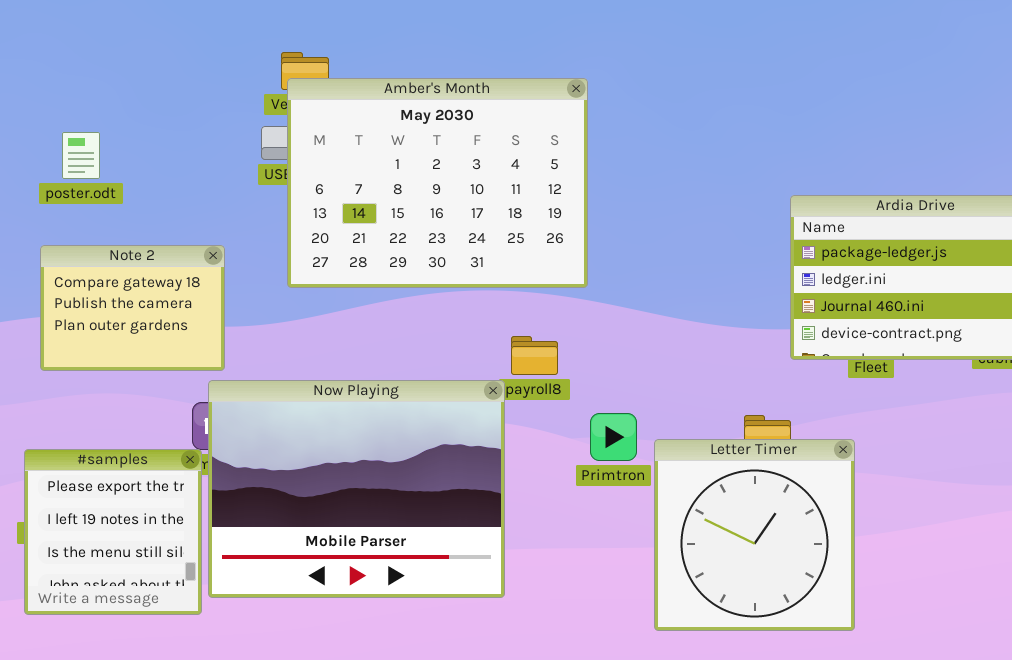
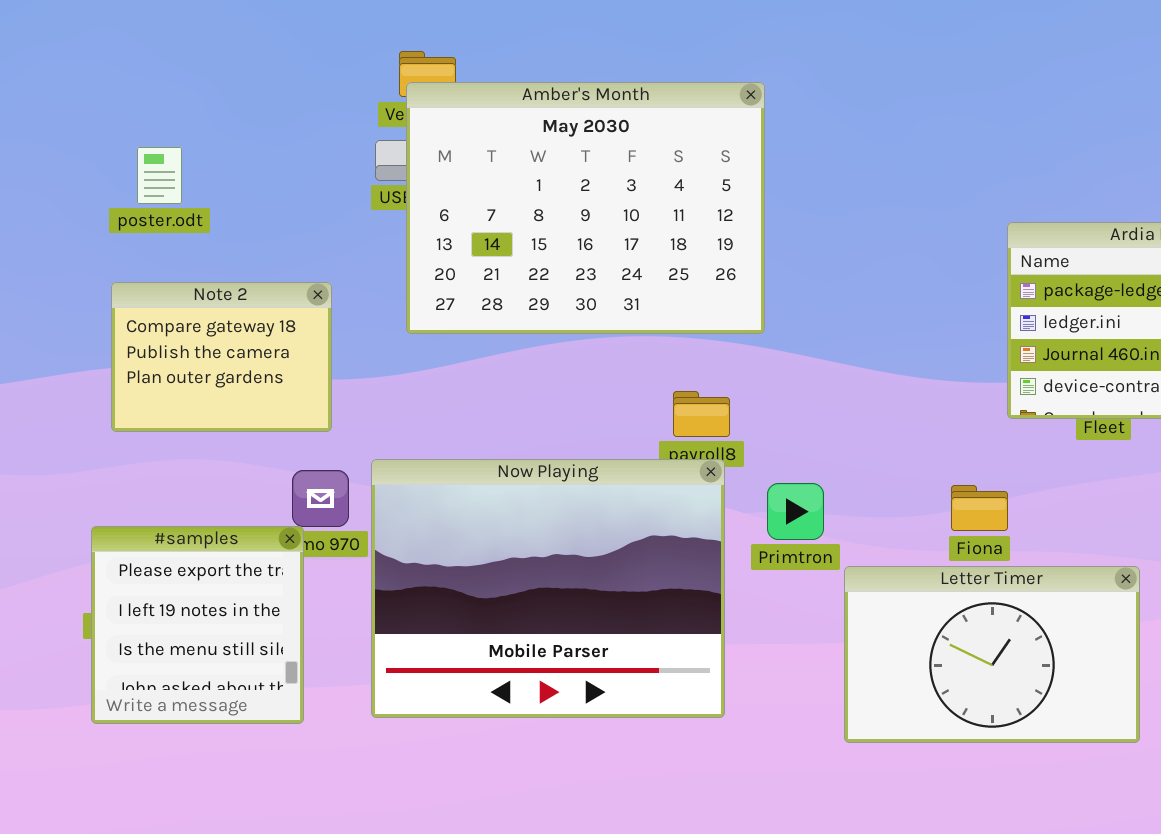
Now Playing: [208,380,505,598] -> [371,459,725,718], moved
Letter Timer: [654,439,855,631] -> [844,566,1140,743], resized

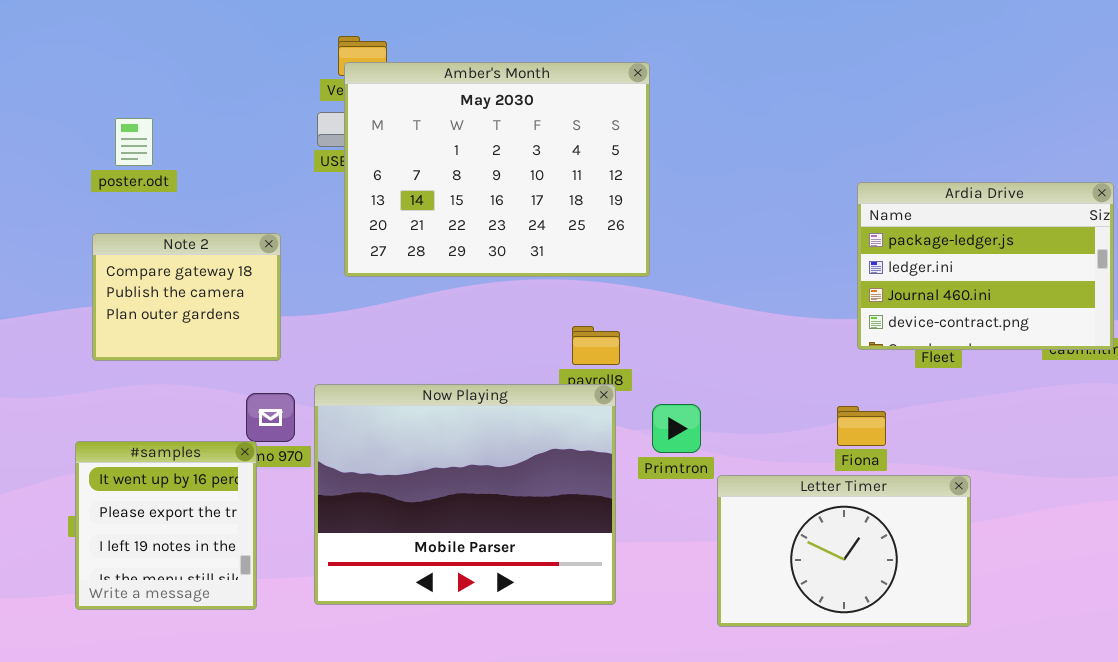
Fiona: [951,485,1008,531] -> [837,406,886,446], moved
#samples: [91,526,304,724] -> [75,441,257,610], scrolled up 1 row

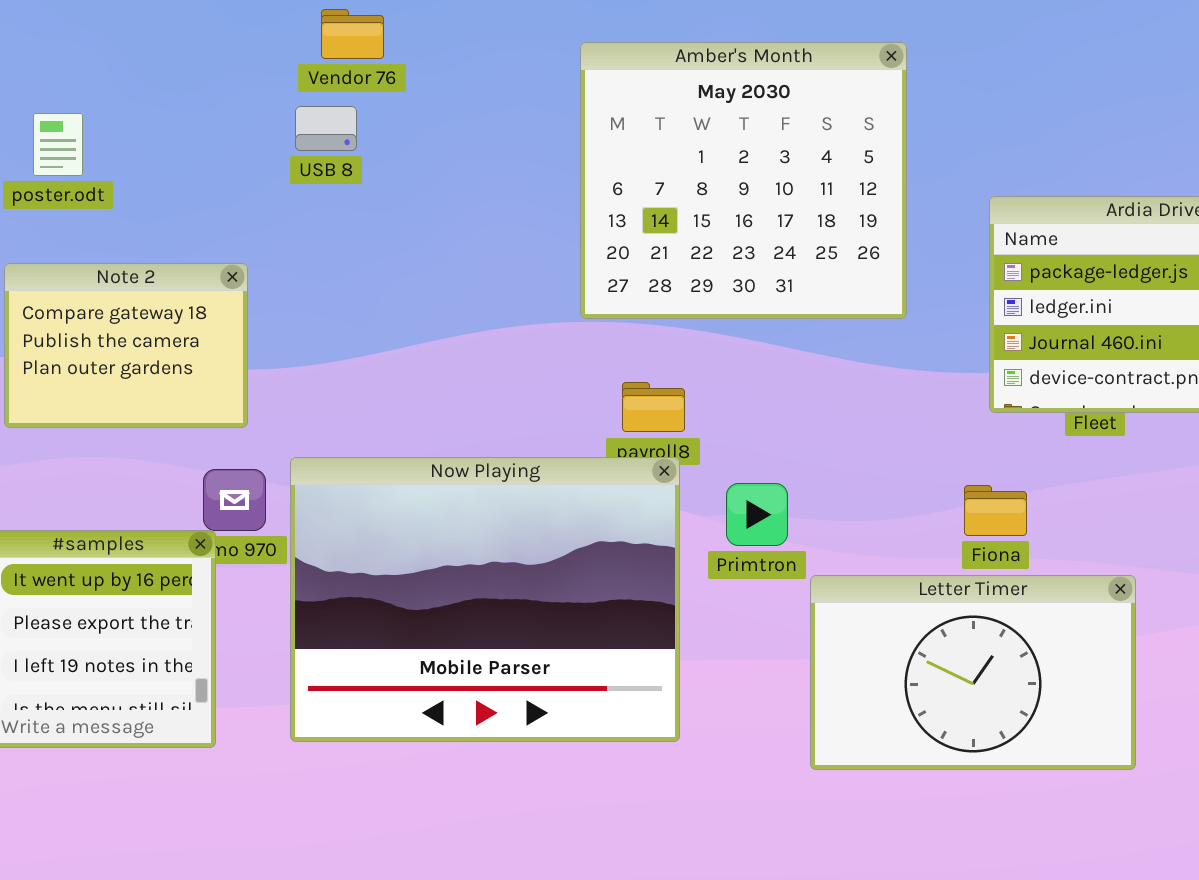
Amber's Month: [344,62,650,277] -> [580,42,907,319], moved, resized

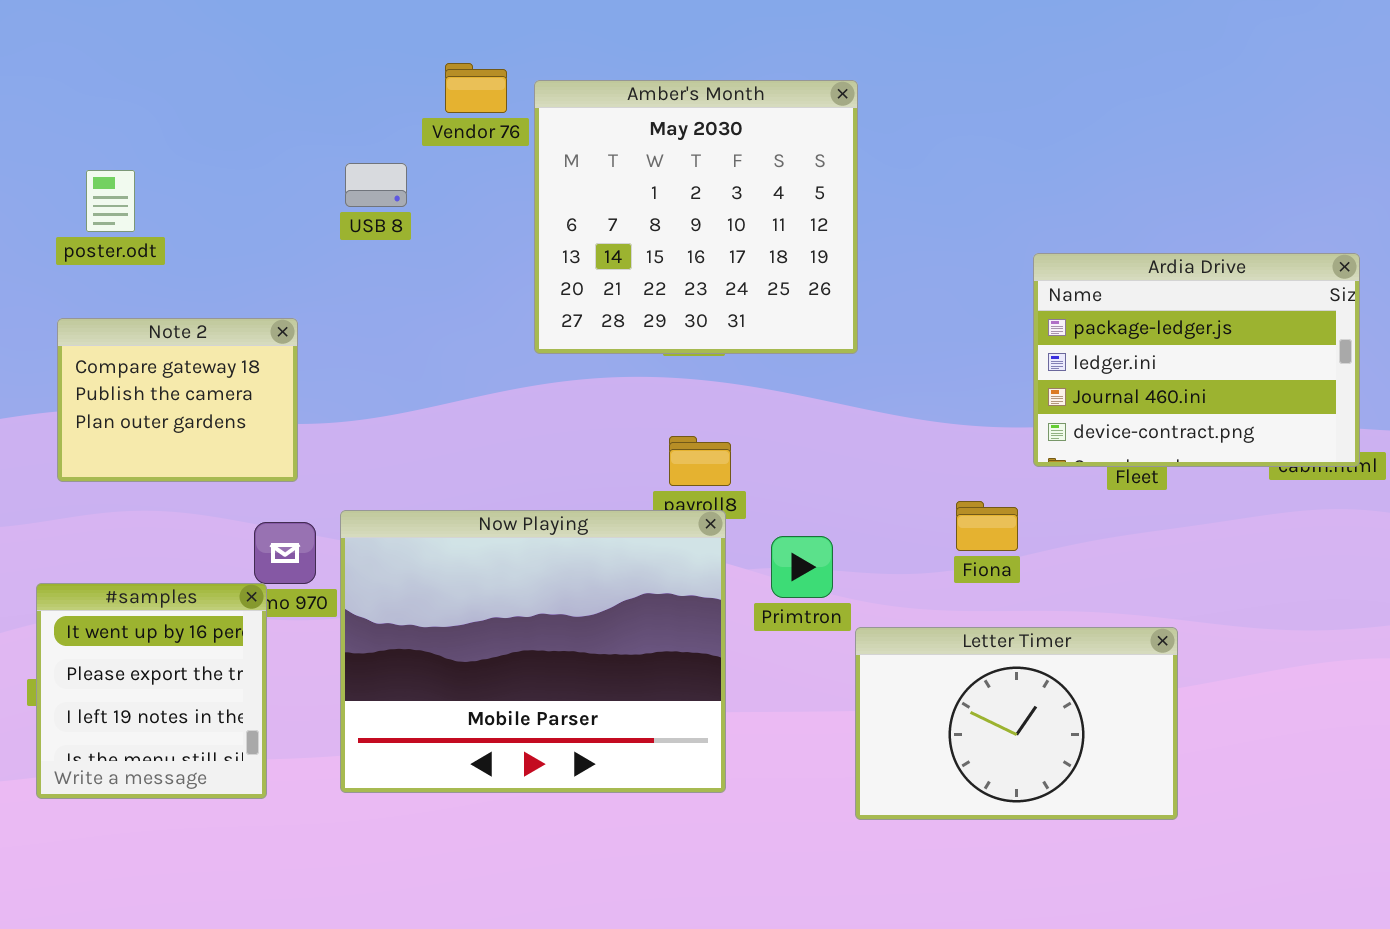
Vendor 76: [321,9,384,59] -> [445,63,507,113], moved
Amber's Month: [580,42,907,319] -> [534,80,858,354], moved
Fiona: [964,485,1027,536] -> [956,501,1018,551], moved

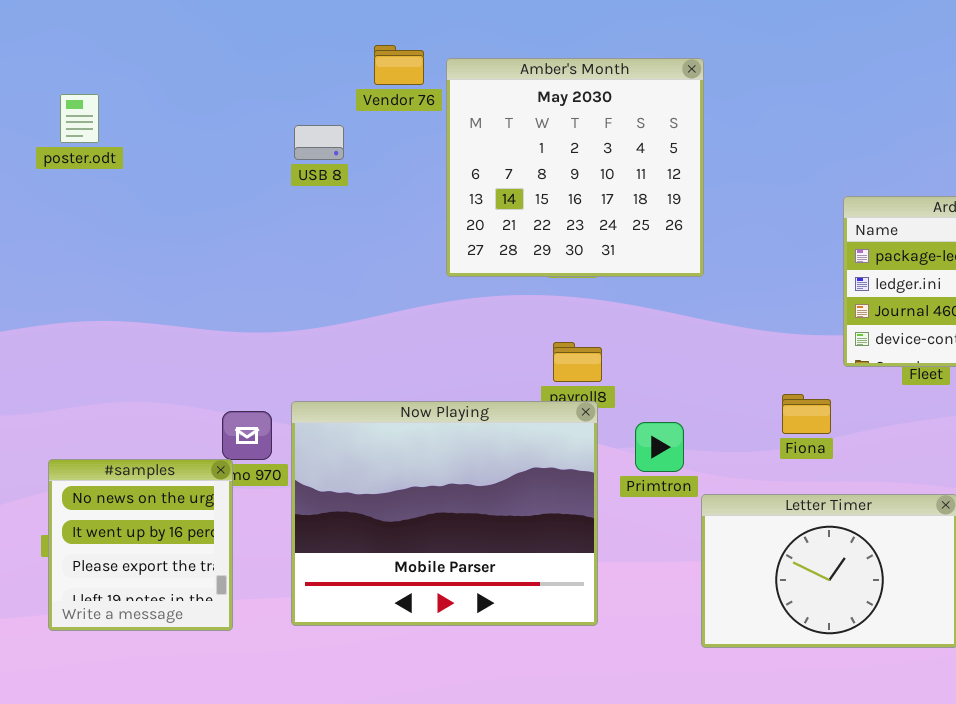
poster.odt: [86,170,135,232] -> [60,94,99,143], moved
Note 2: [57,318,298,482] -> none, closed
#samples: [36,583,267,799] -> [48,459,233,631], scrolled up 1 row

